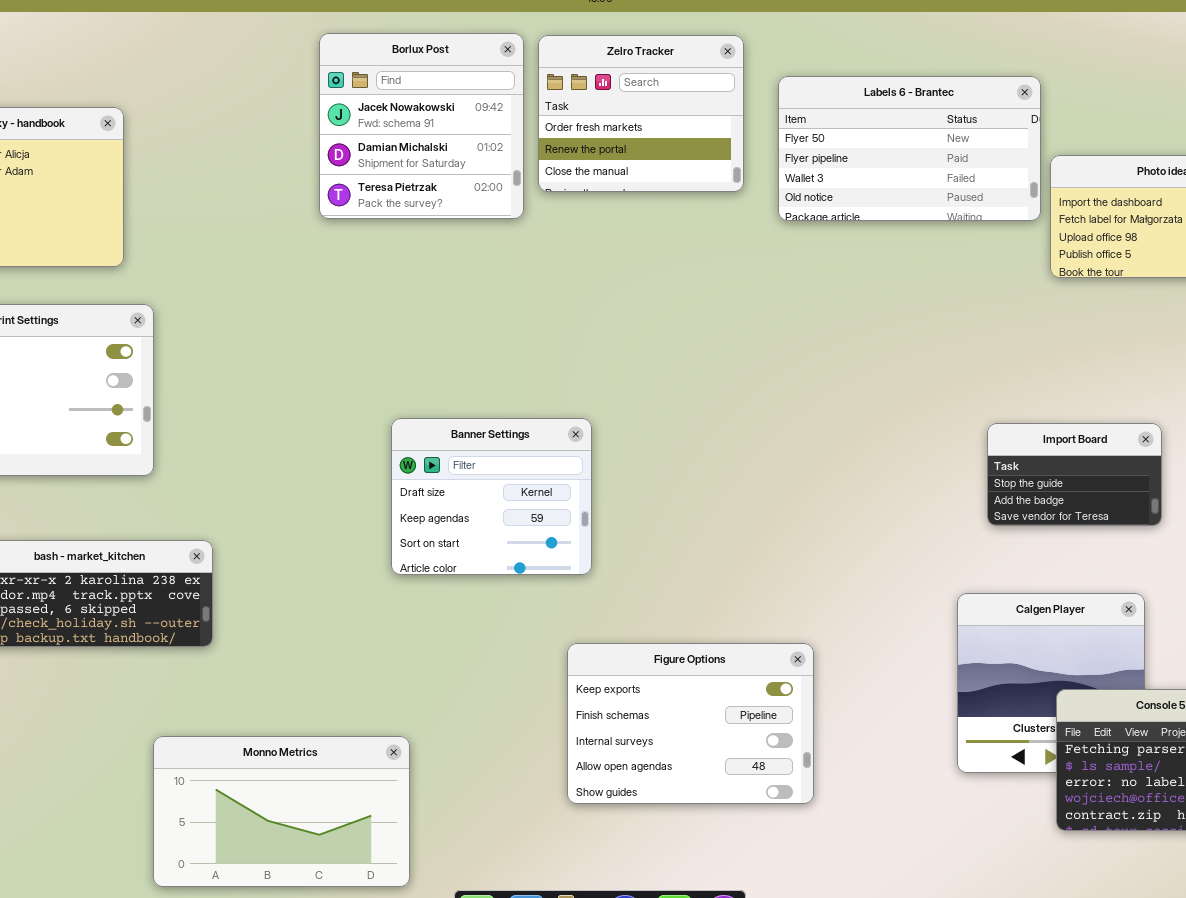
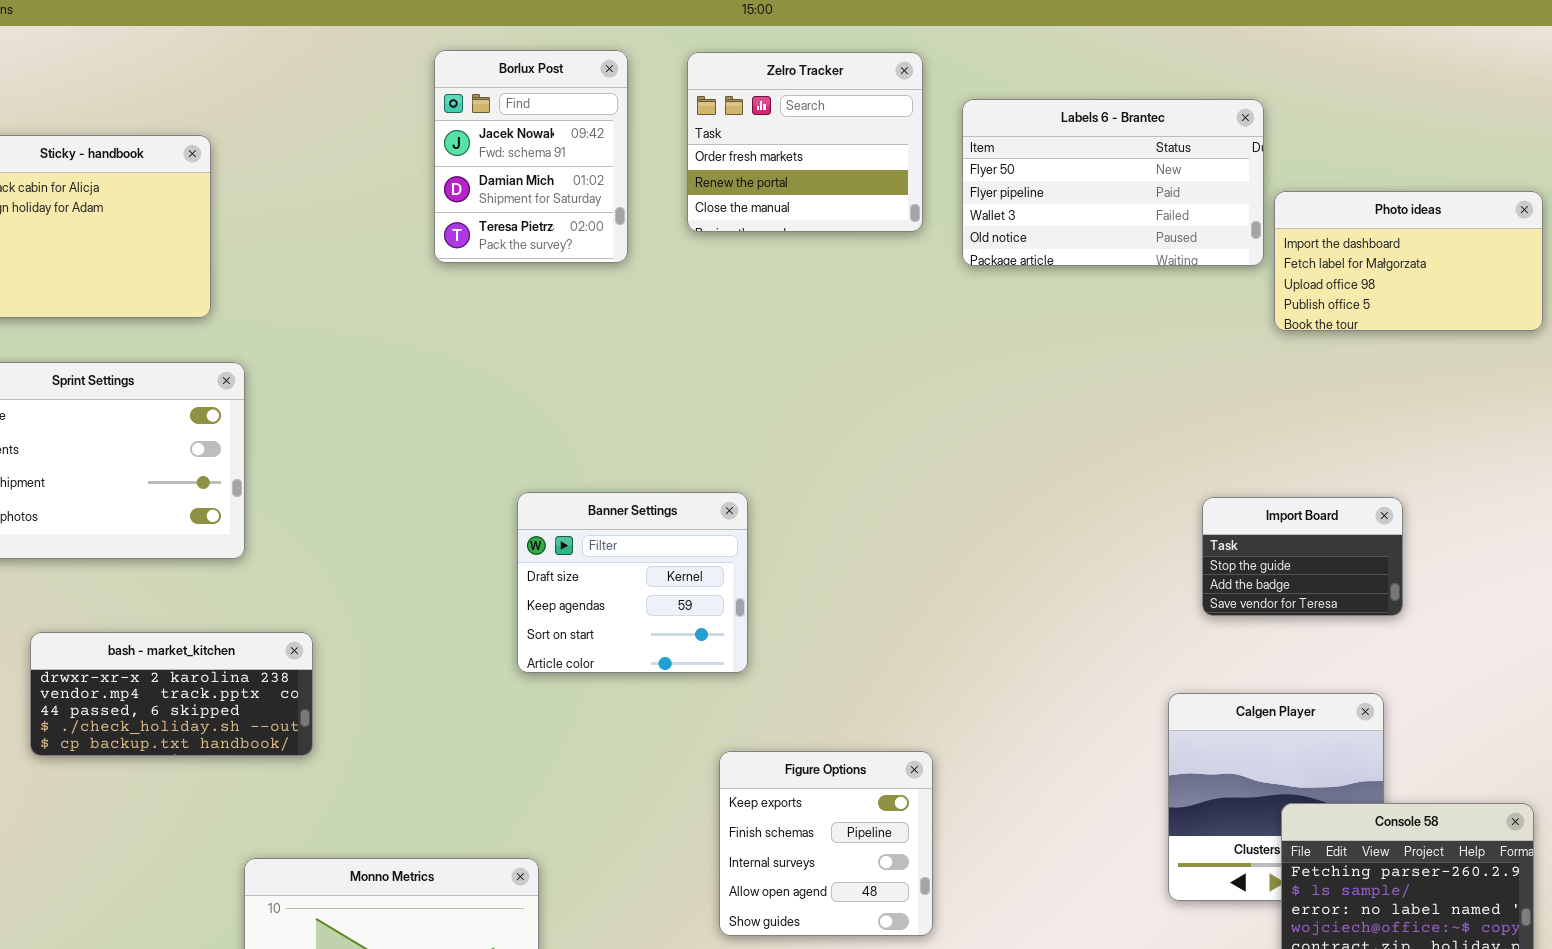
Borlux Post: [319,33,524,219] -> [434,50,628,263], resized
Figure Options: [567,643,814,804] -> [719,751,933,936], resized

